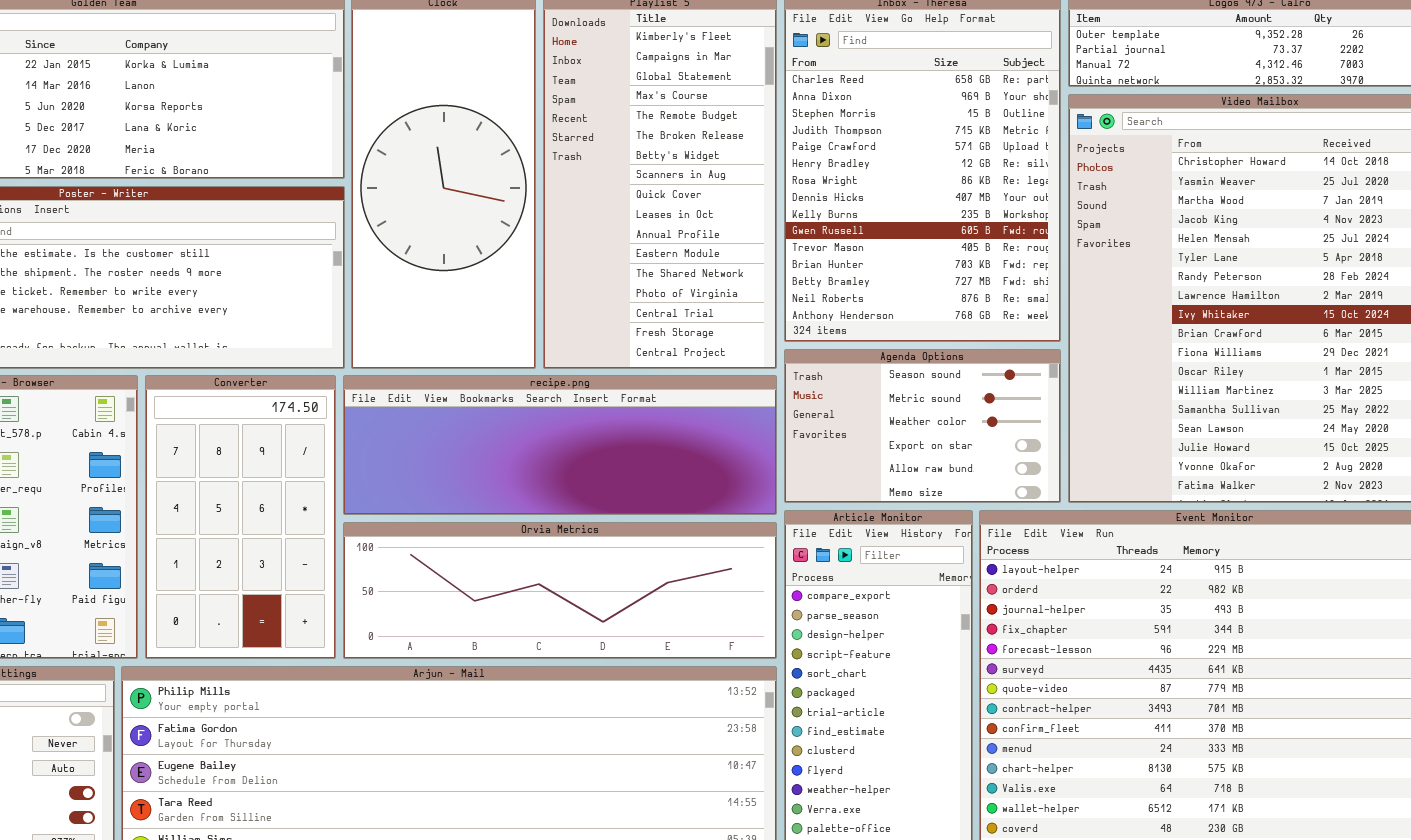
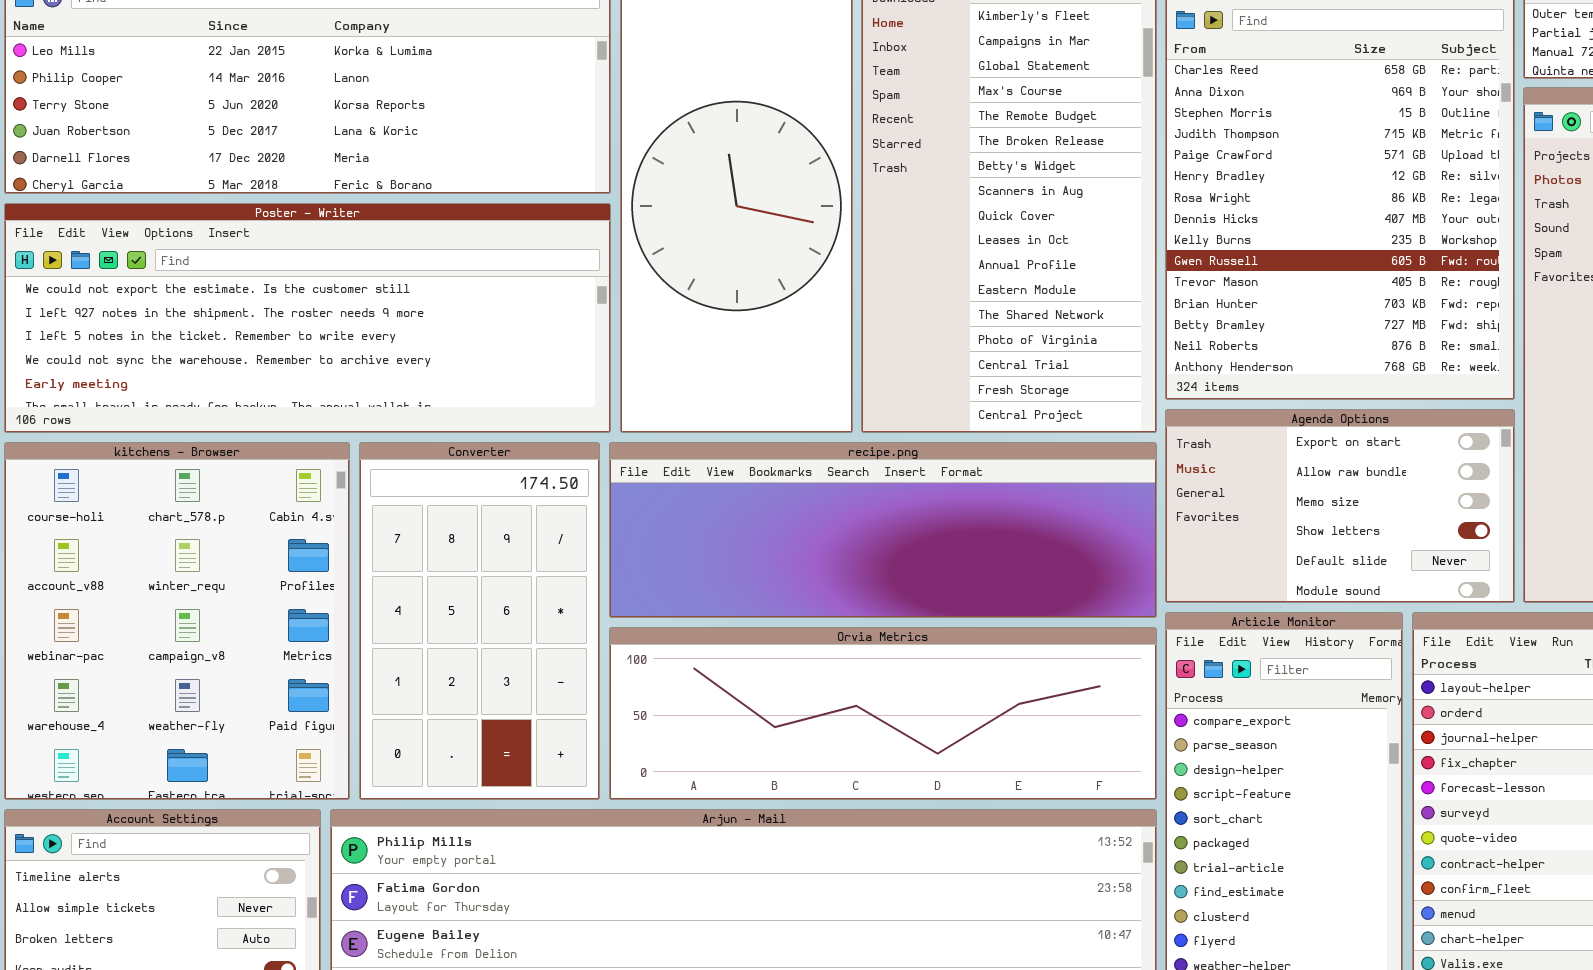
Agenda Options: [784,349,1061,503] -> [1165,409,1515,603], scrolled down 3 rows

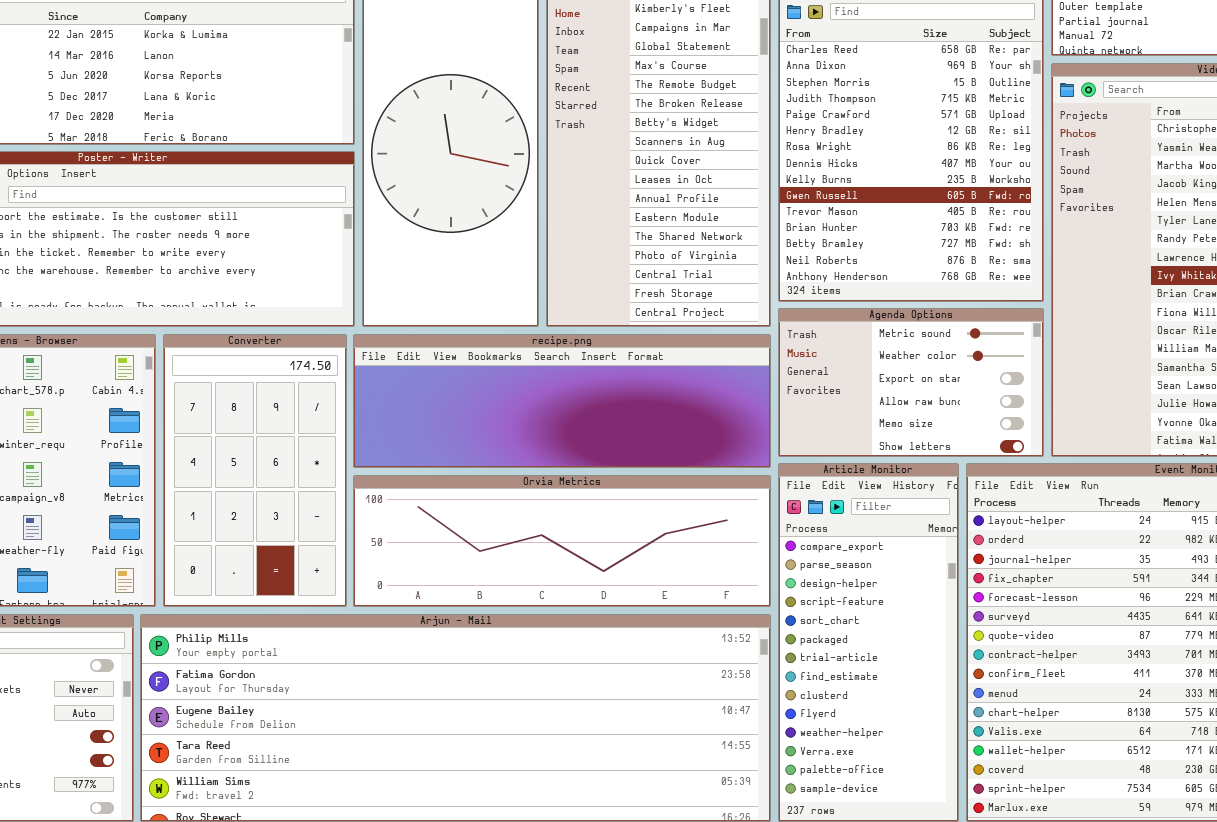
Agenda Options: [1165,409,1515,603] -> [778,308,1044,457], scrolled up 2 rows

